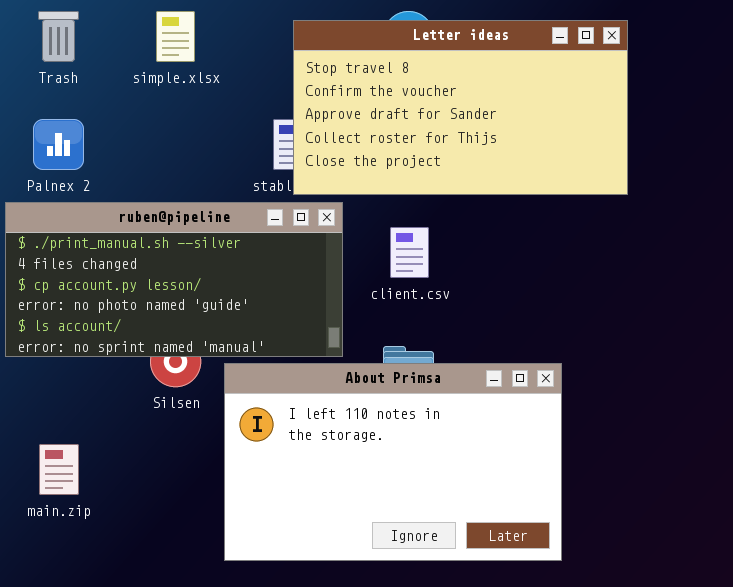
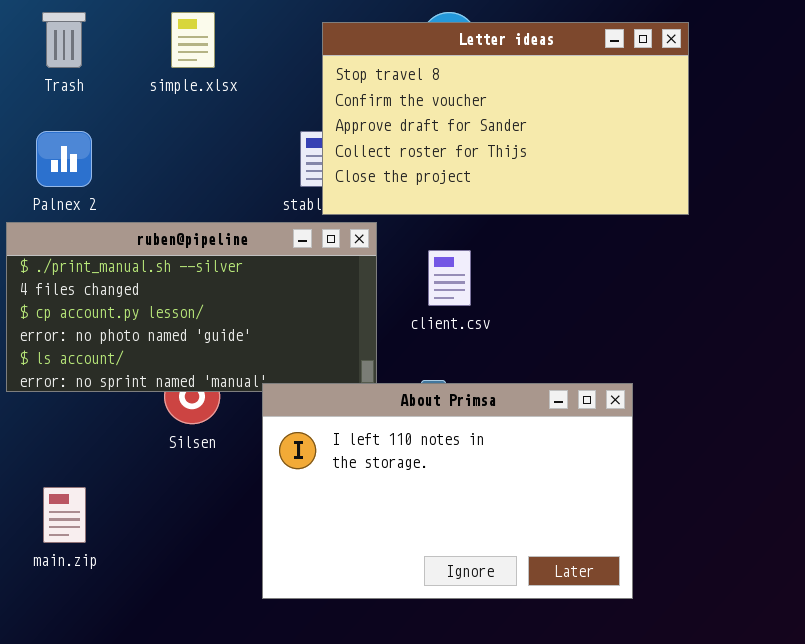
About Primsa: [224,363,562,561] -> [262,383,633,599], moved

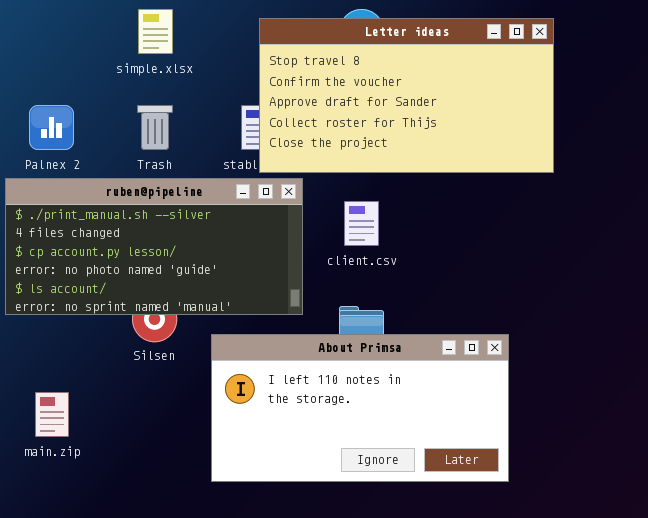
Trash: [42,12,86,68] -> [137,105,173,150], moved
About Primsa: [262,383,633,599] -> [211,334,509,482], resized

